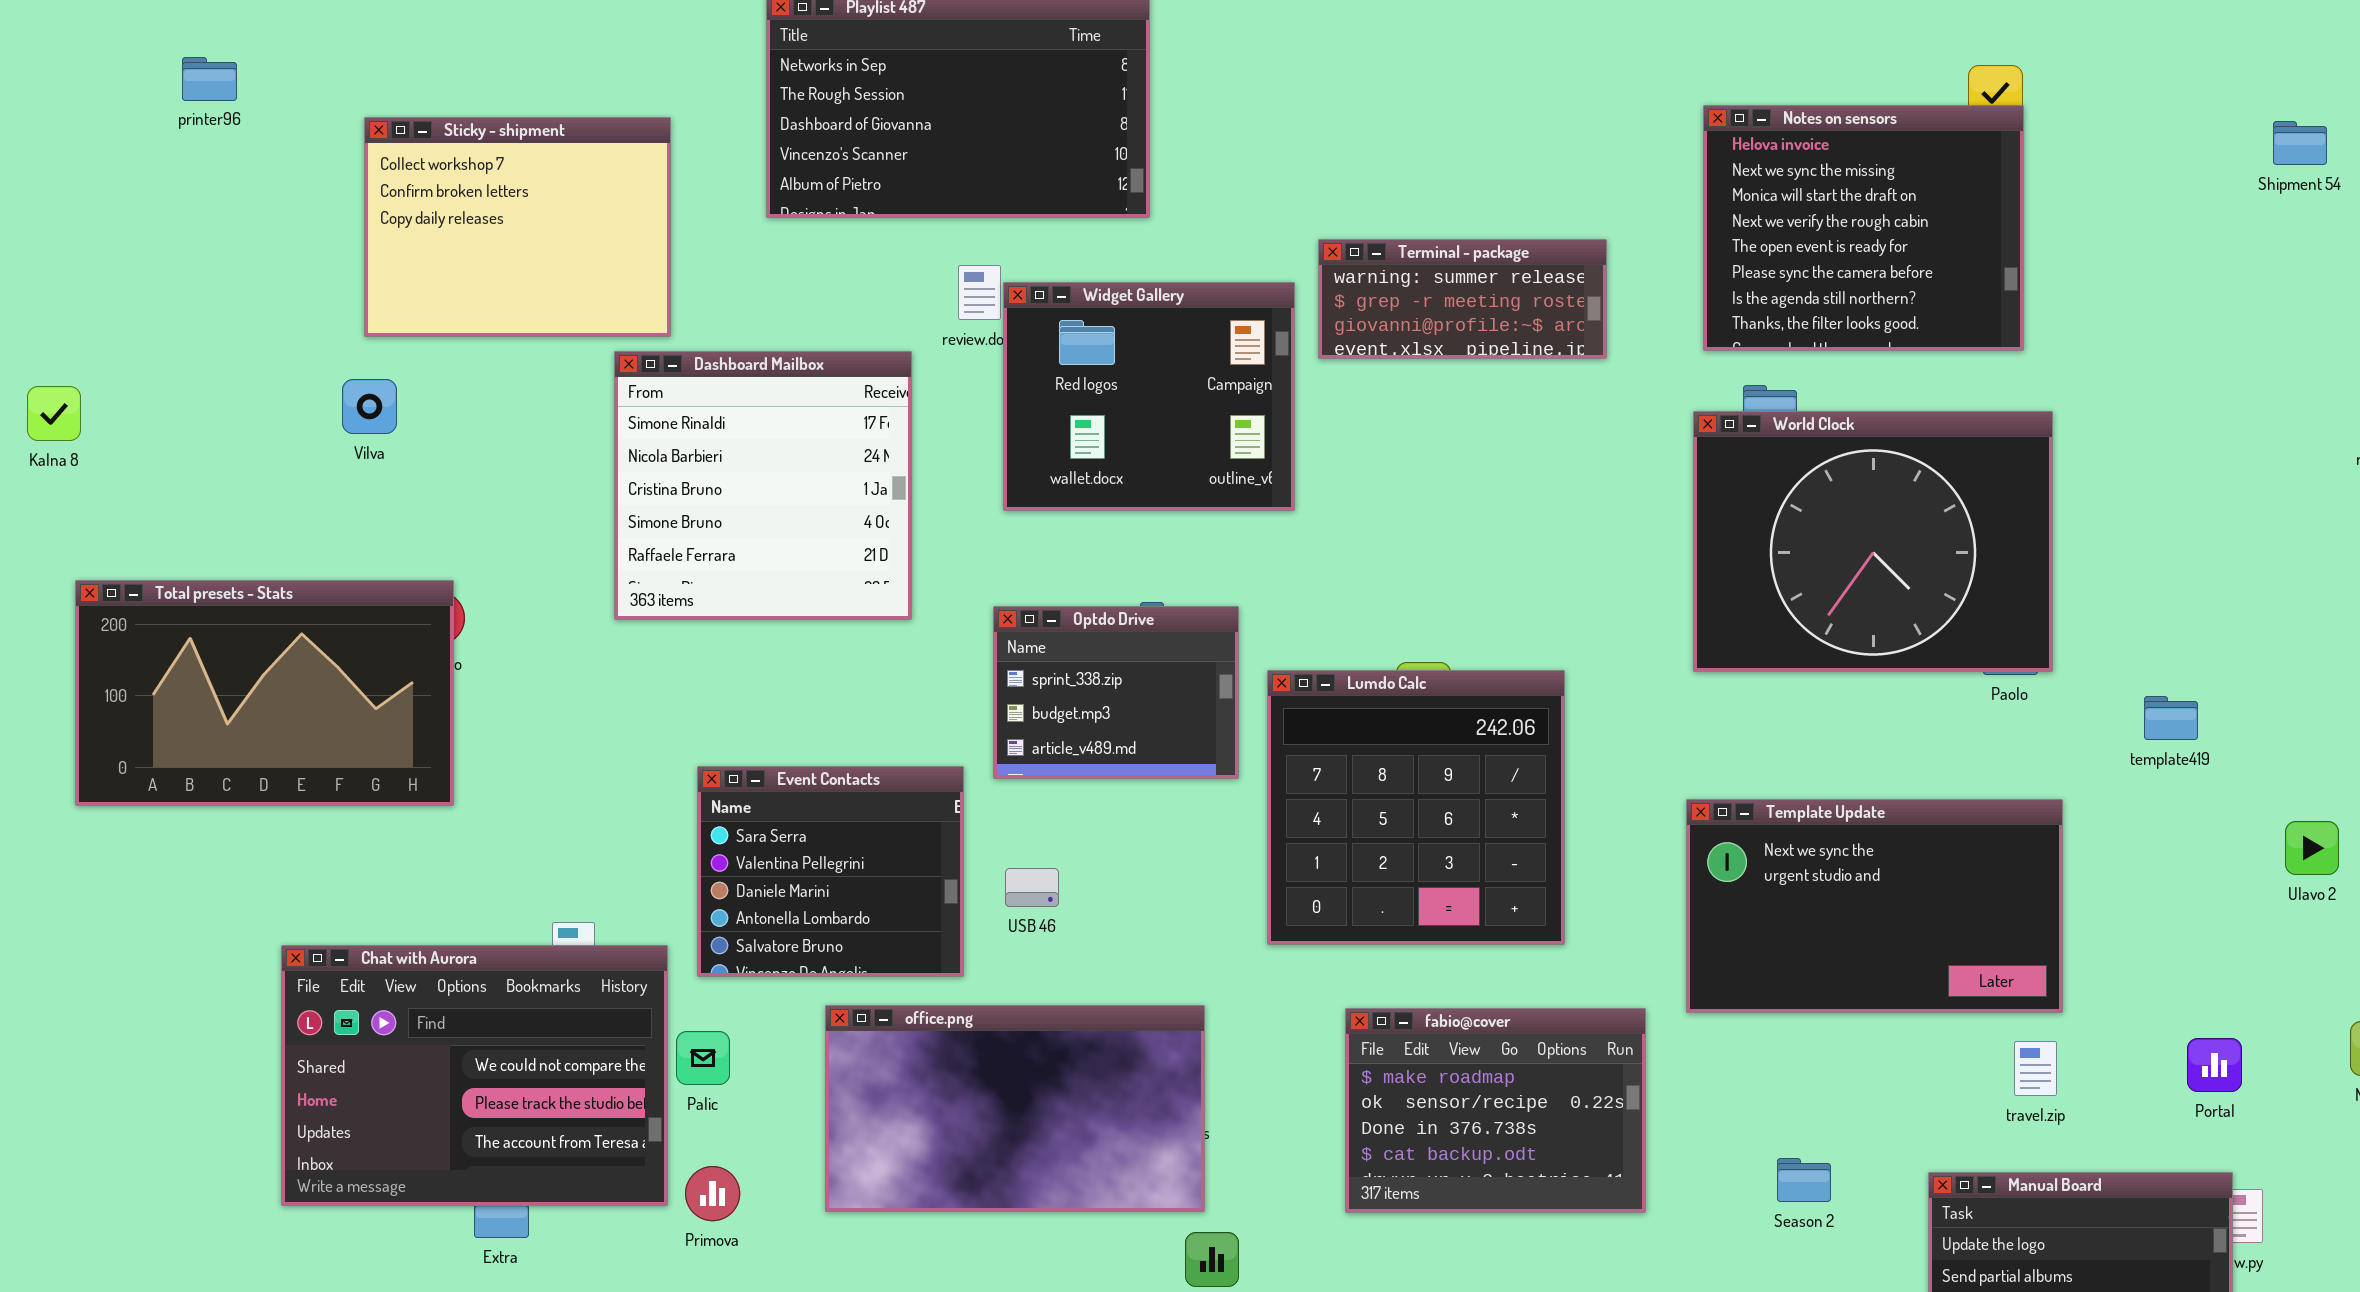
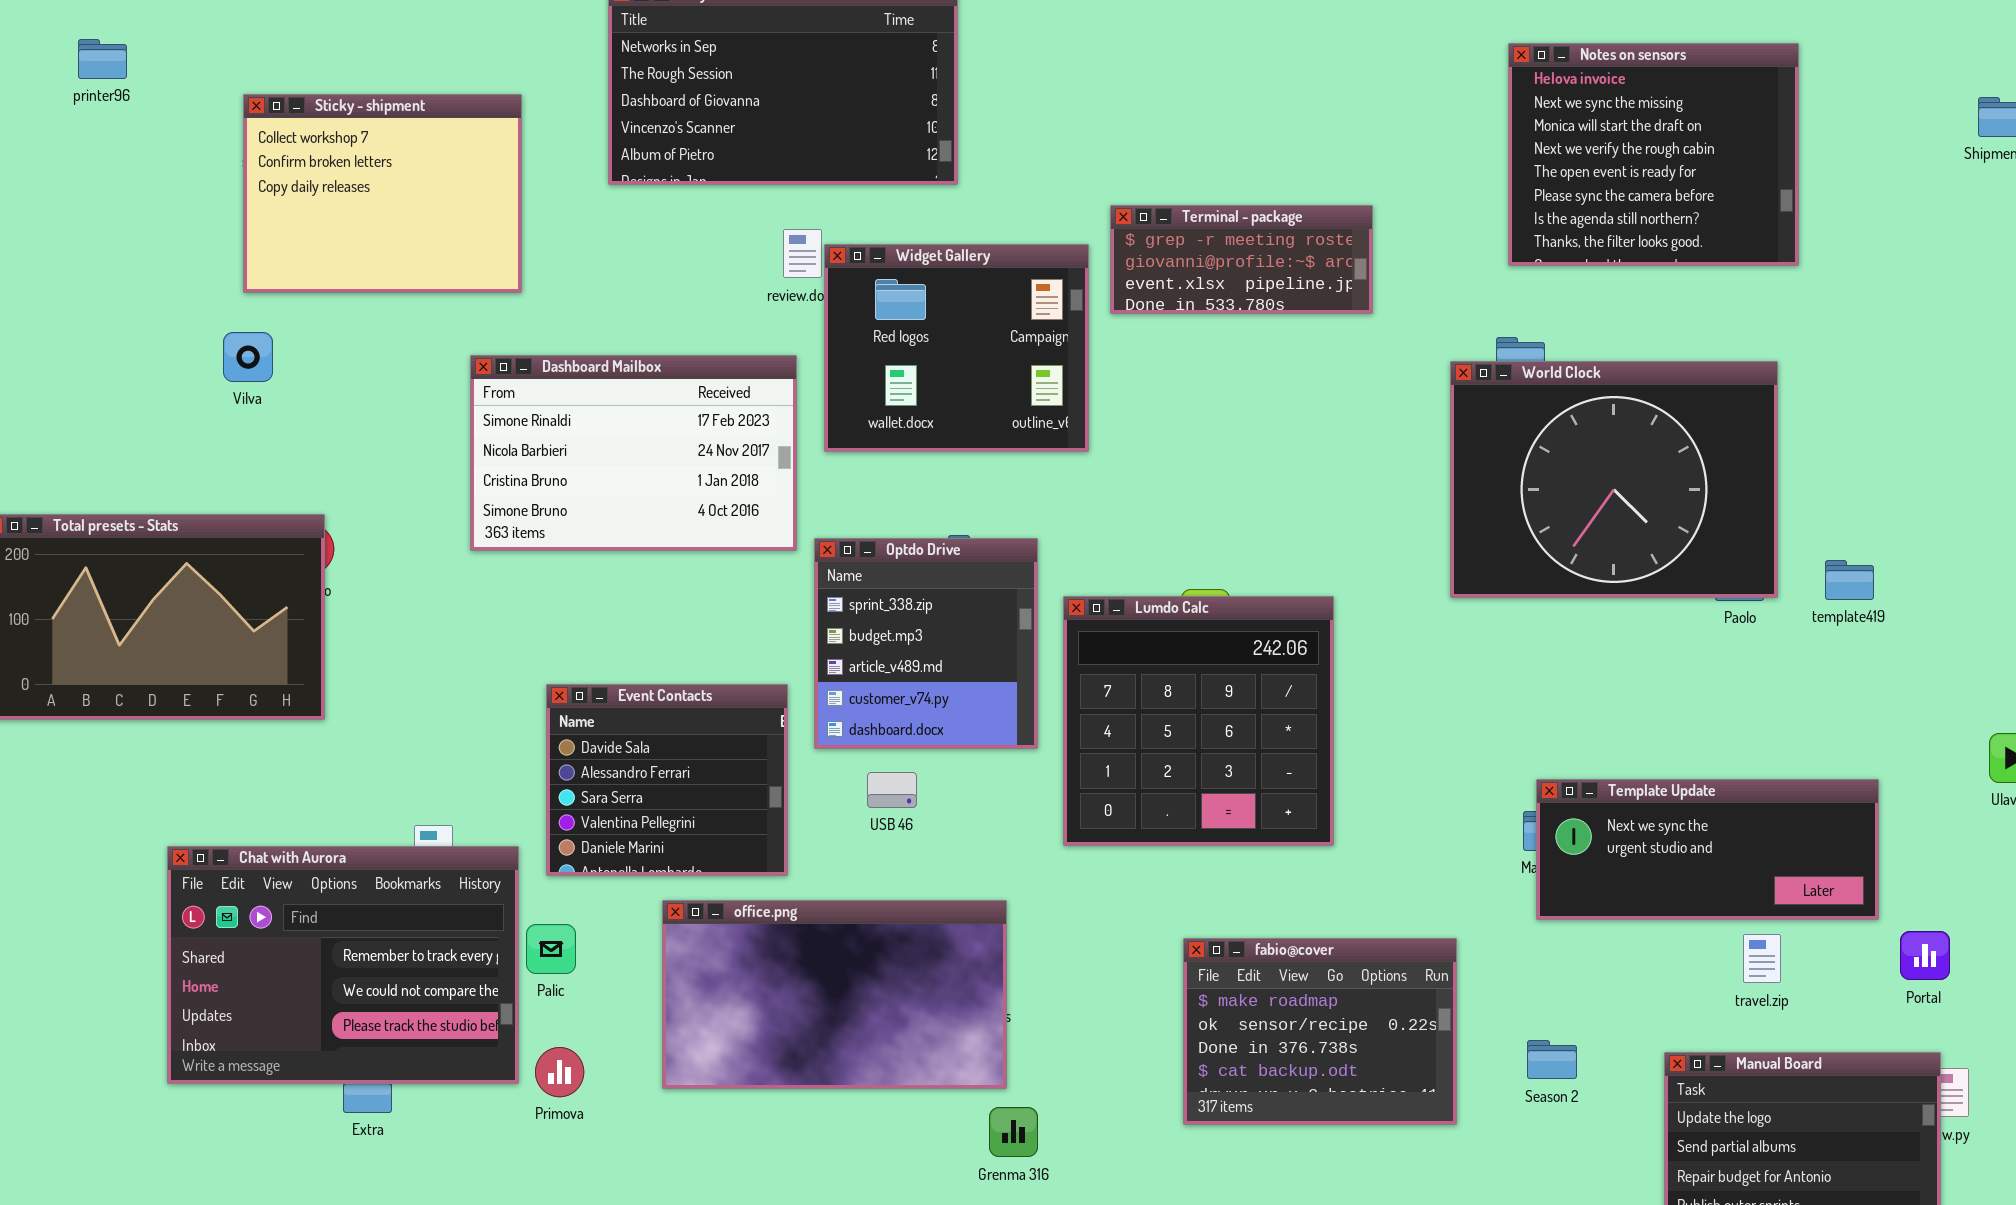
Notes on sensors: [1703,105,2024,351] -> [1508,43,1799,266], moved
Terminal - package: [1318,239,1607,359] -> [1110,205,1373,314], scrolled down 1 row
Dashboard Mailbox: [614,351,912,620] -> [470,355,797,551], resized
Optdo Drive: [993,606,1239,779] -> [814,538,1038,749], resized
template419: [2144,696,2198,740] -> [1825,560,1874,600], moved
Event Contacts: [697,766,964,977] -> [546,684,788,876], scrolled up 2 rows
Template Update: [1686,799,2063,1013] -> [1536,779,1879,920], moved, resized
USB 46: [1005,868,1059,907] -> [867,772,917,808], moved
Chat with Aurora: [281,945,668,1206] -> [167,846,519,1084], scrolled up 1 row
fabio@cover: [1345,1008,1646,1213] -> [1183,938,1457,1125], moved

